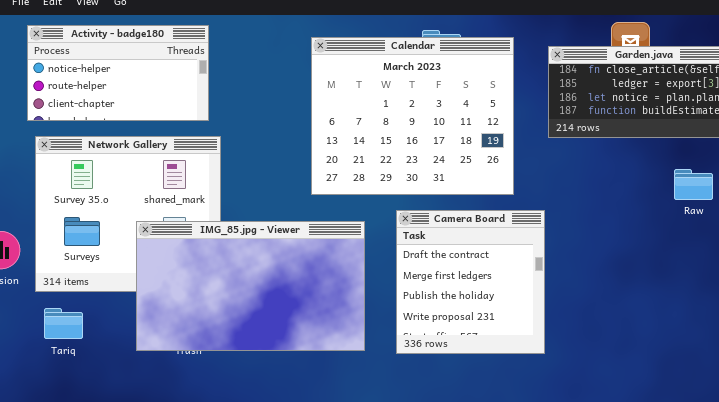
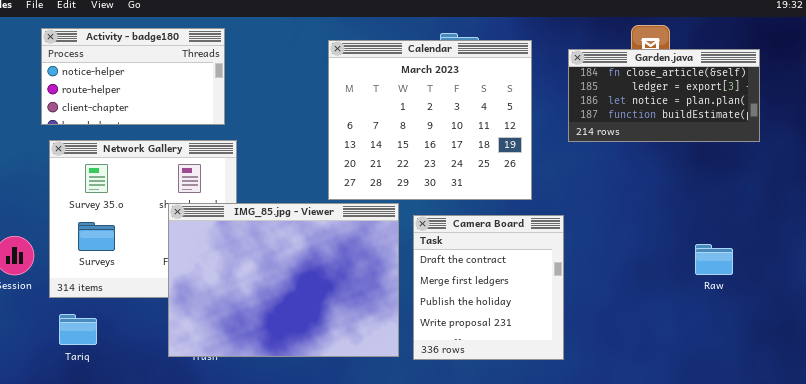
Raw: [674,169,713,200] -> [695,244,733,275], moved
IMG_85.jpg - Viewer: [136,221,365,351] -> [168,203,399,357], moved, resized

